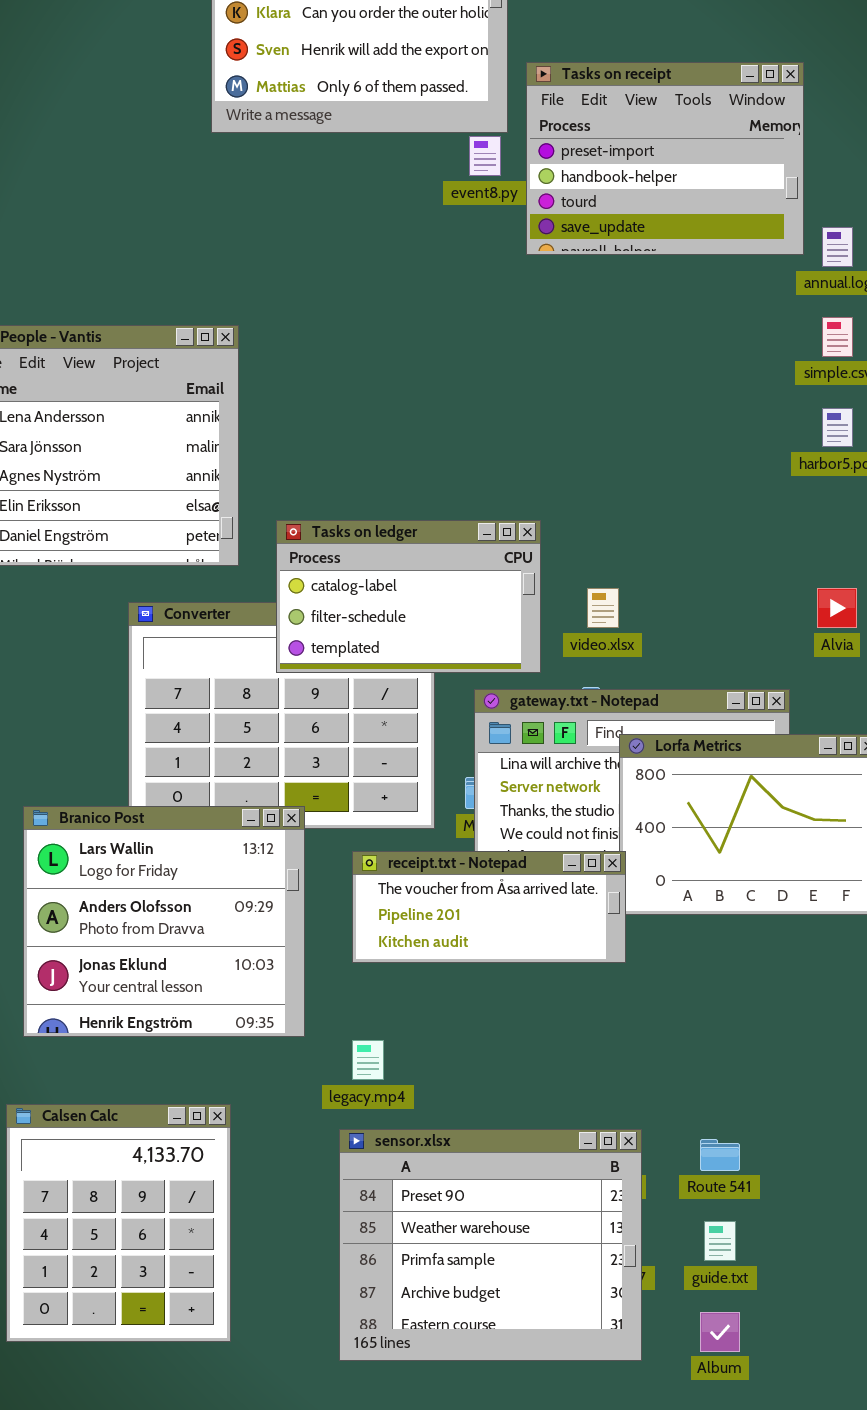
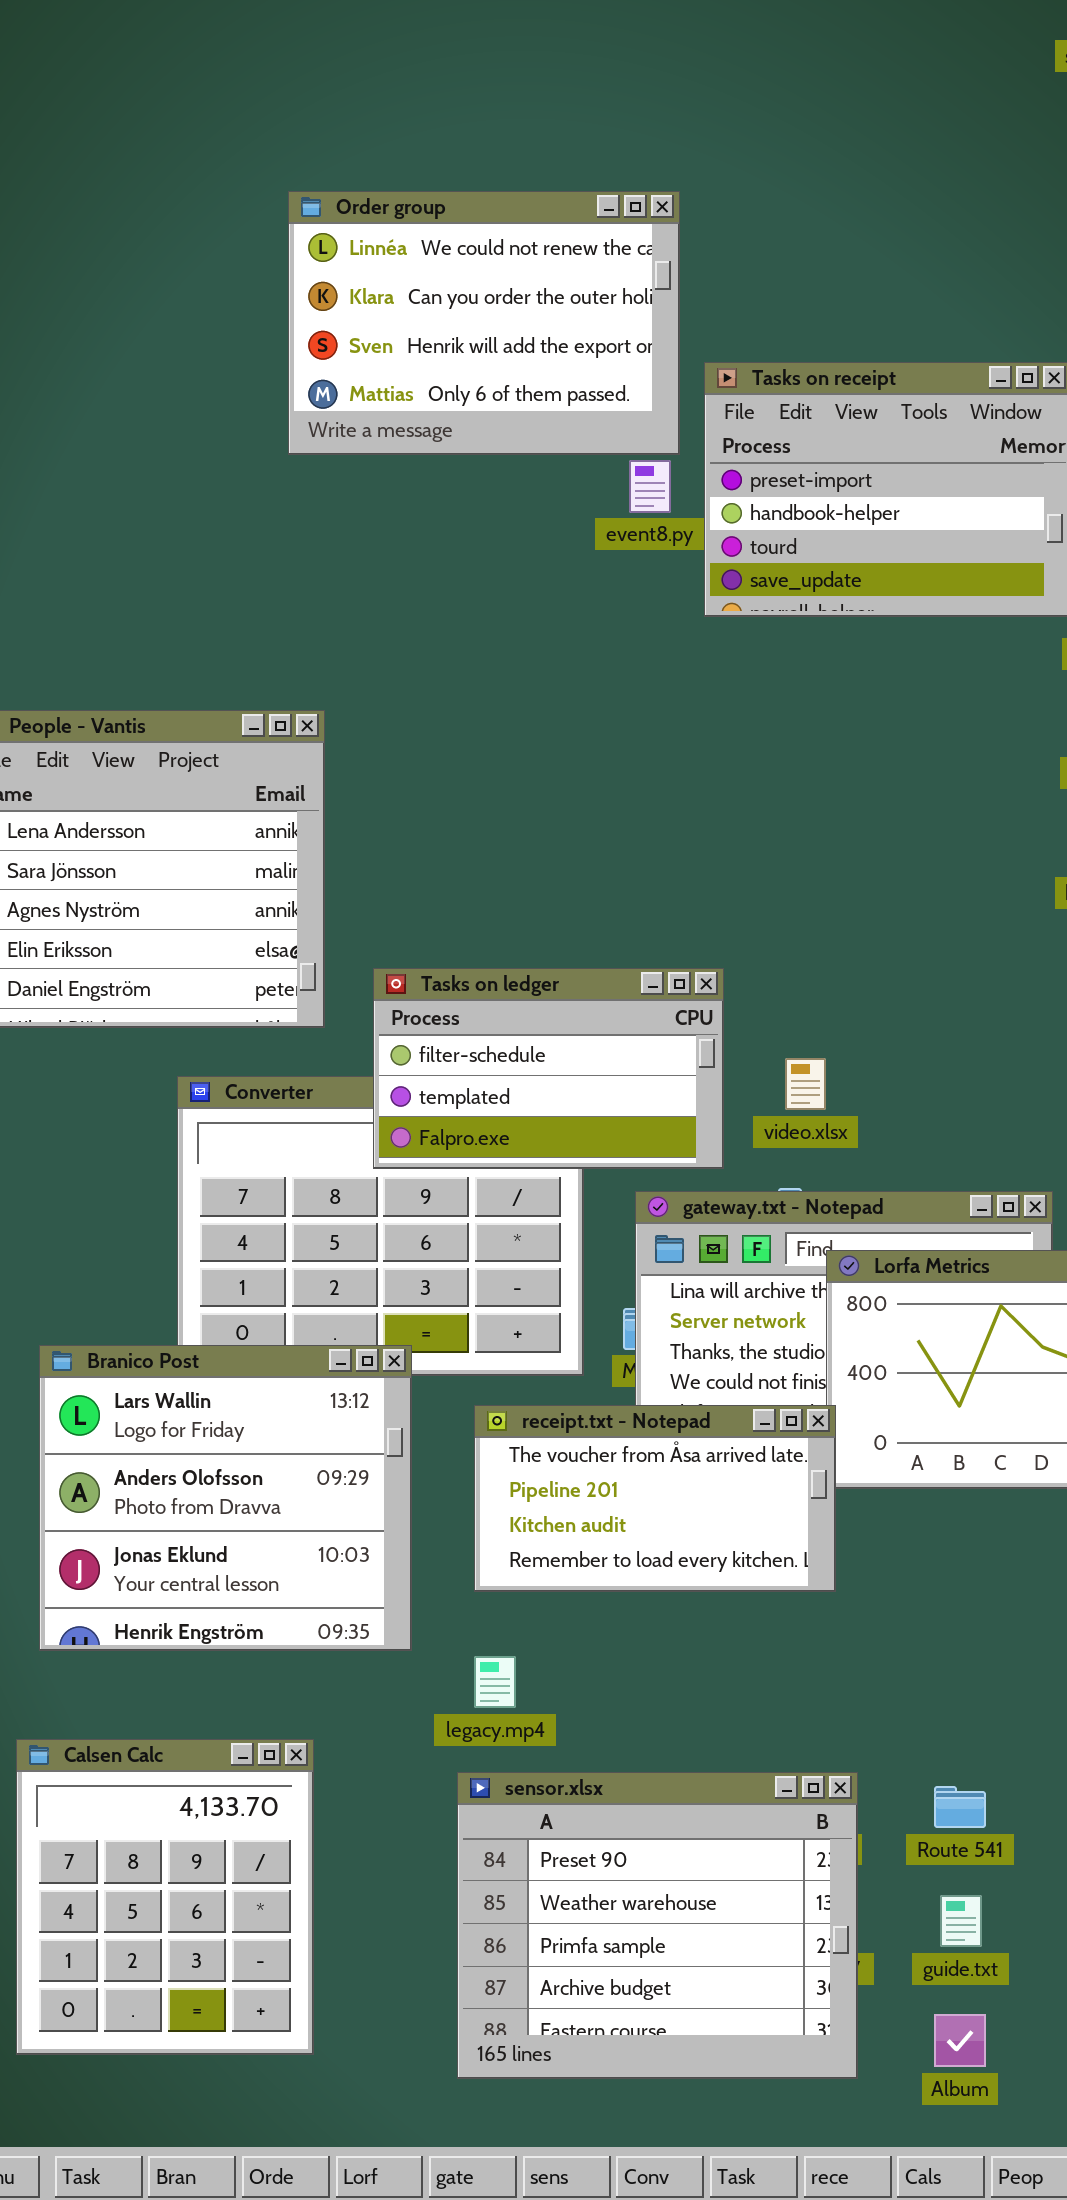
Tasks on ledger: [276,520,541,673] -> [373,968,724,1169], scrolled down 1 row
receipt.txt - Notepad: [352,851,626,963] -> [474,1405,836,1592], resized

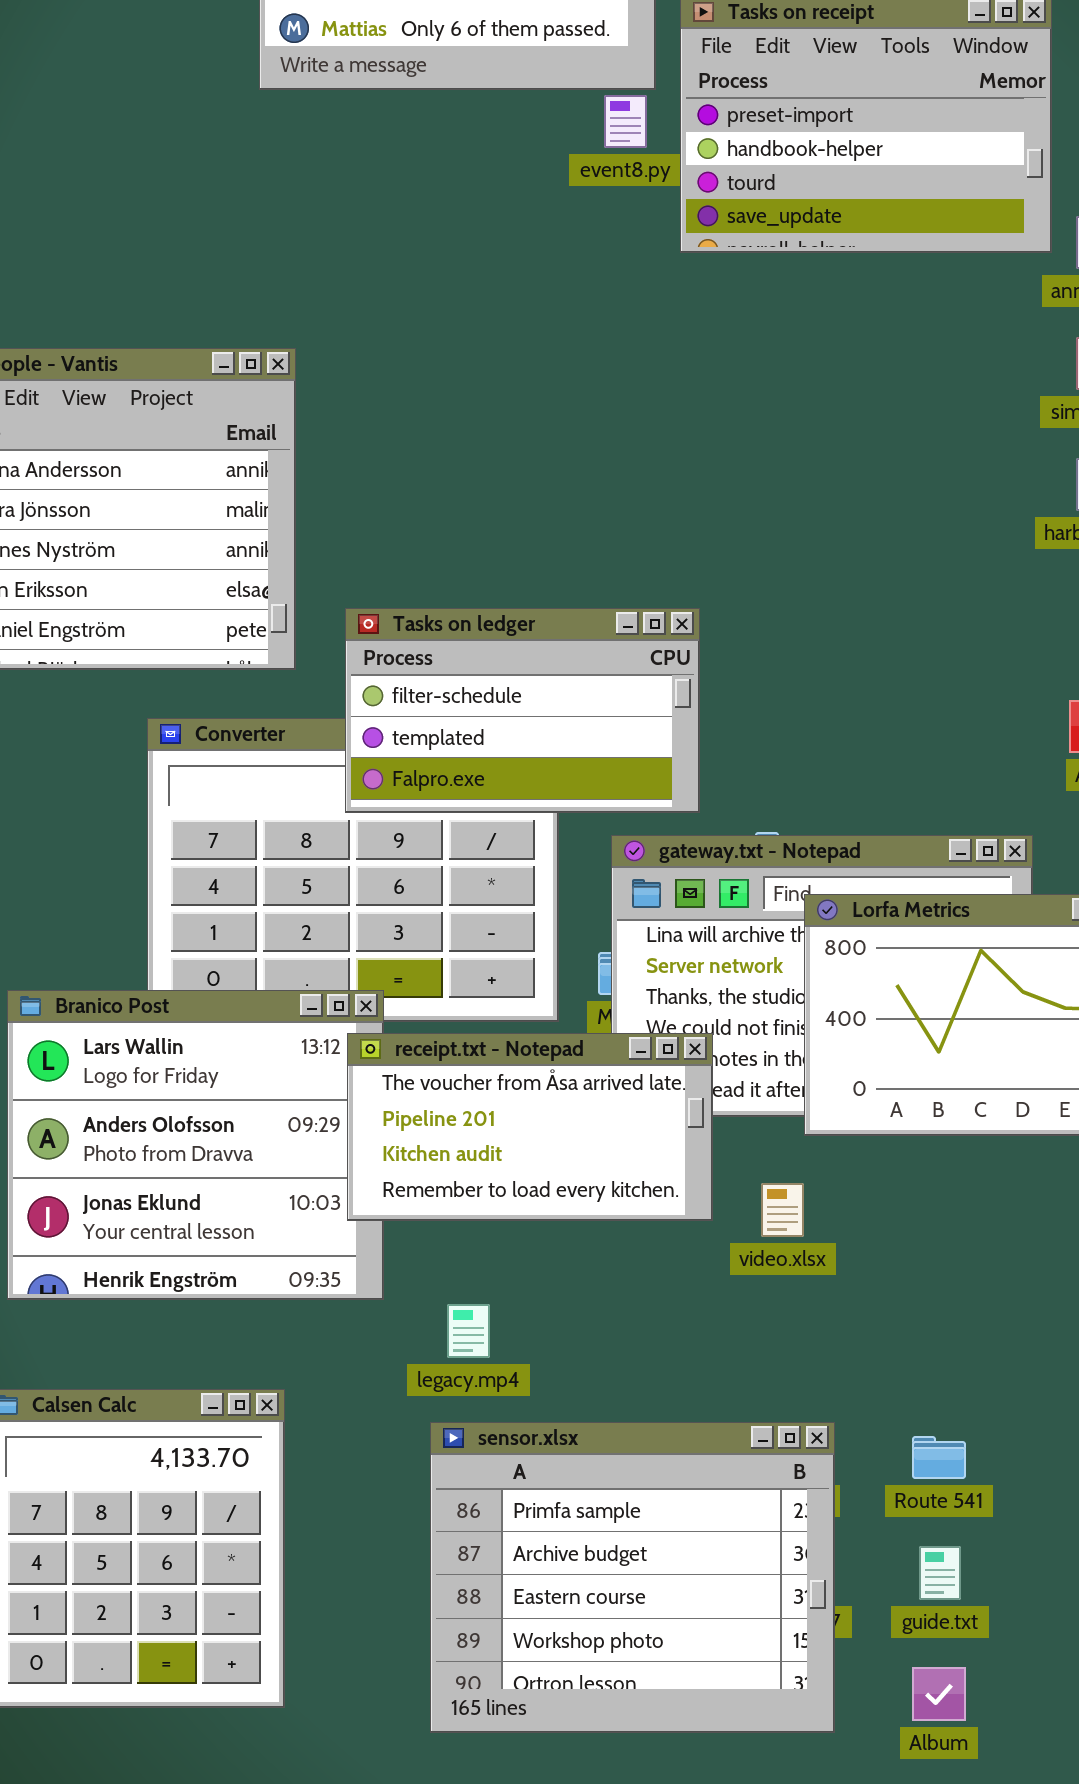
video.xlsx: [785,1058,826,1110] -> [761,1183,804,1237], moved
receipt.txt - Notepad: [474,1405,836,1592] -> [347,1033,713,1221], moved
sensor.xlsx: [457,1772,858,2079] -> [430,1422,835,1733], scrolled down 2 rows

